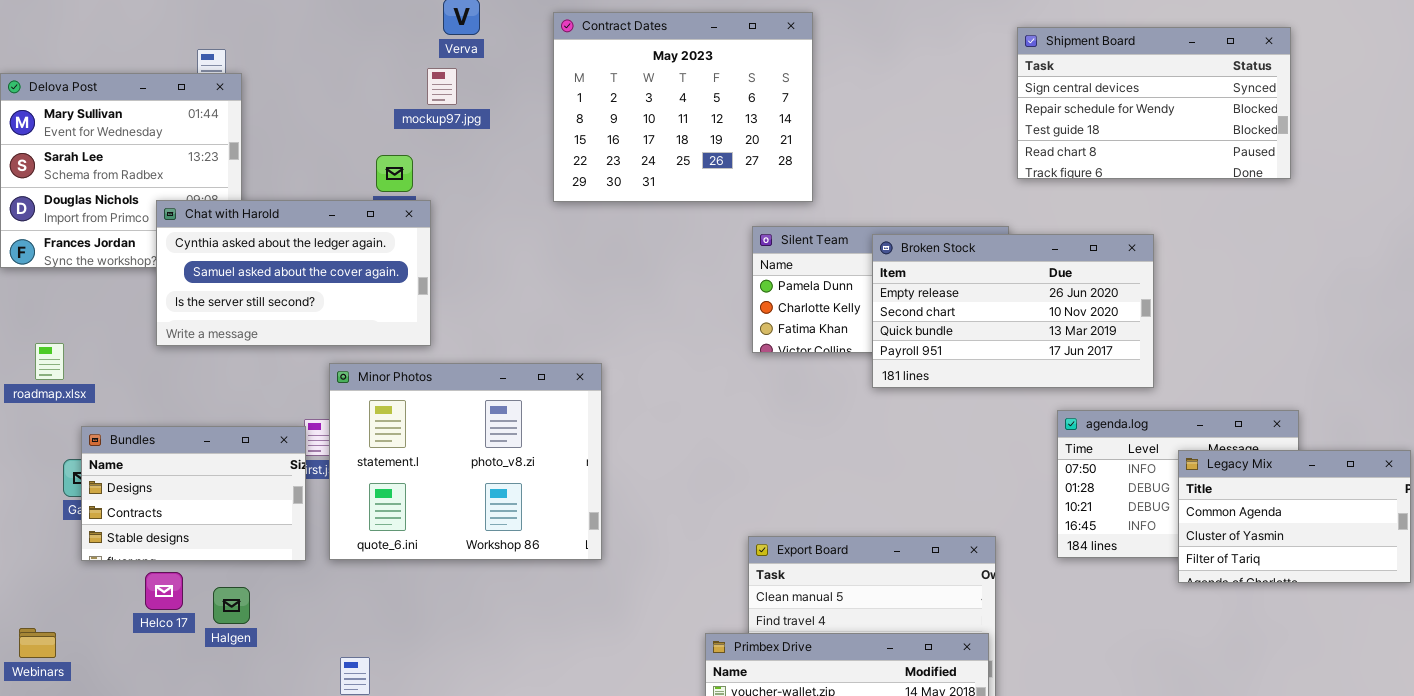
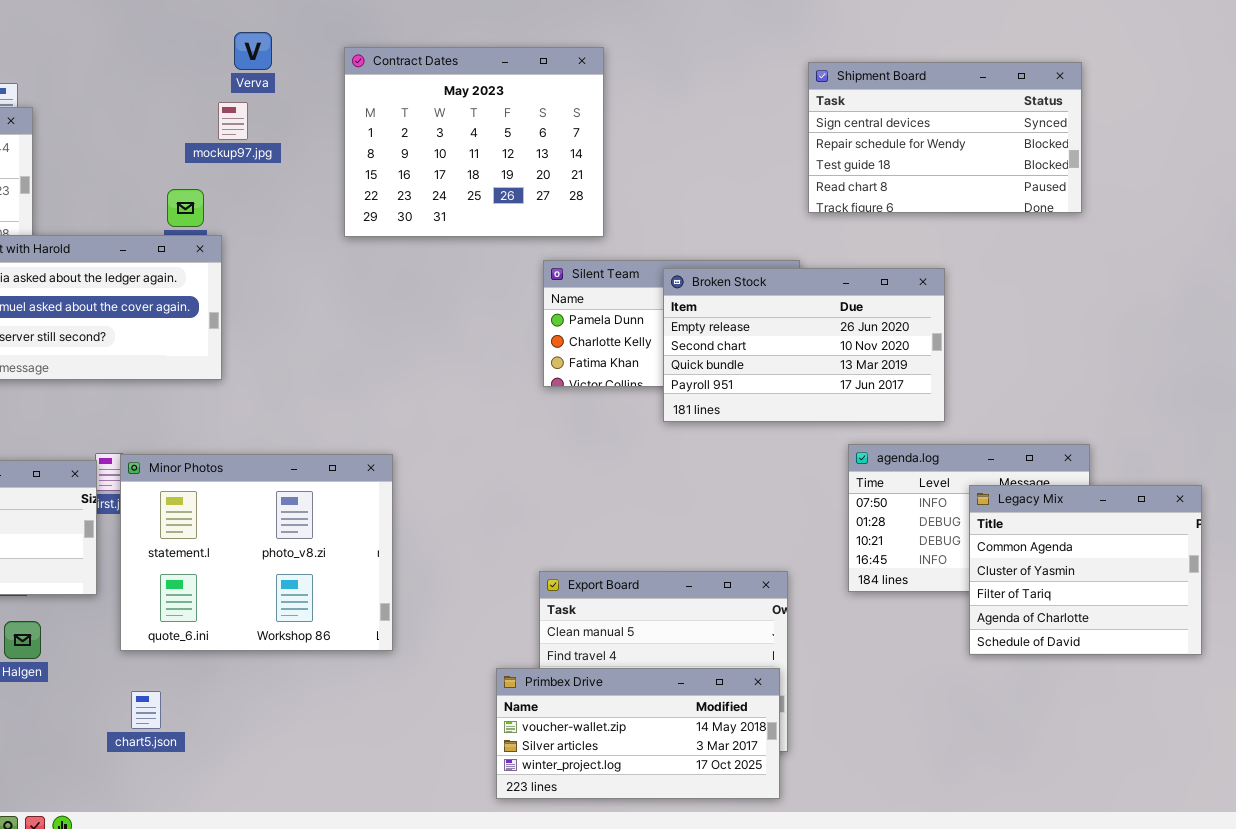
Minor Photos: [329,363,602,560] -> [120,454,393,651], moved
Legacy Mix: [1178,450,1411,583] -> [969,485,1202,655], resized

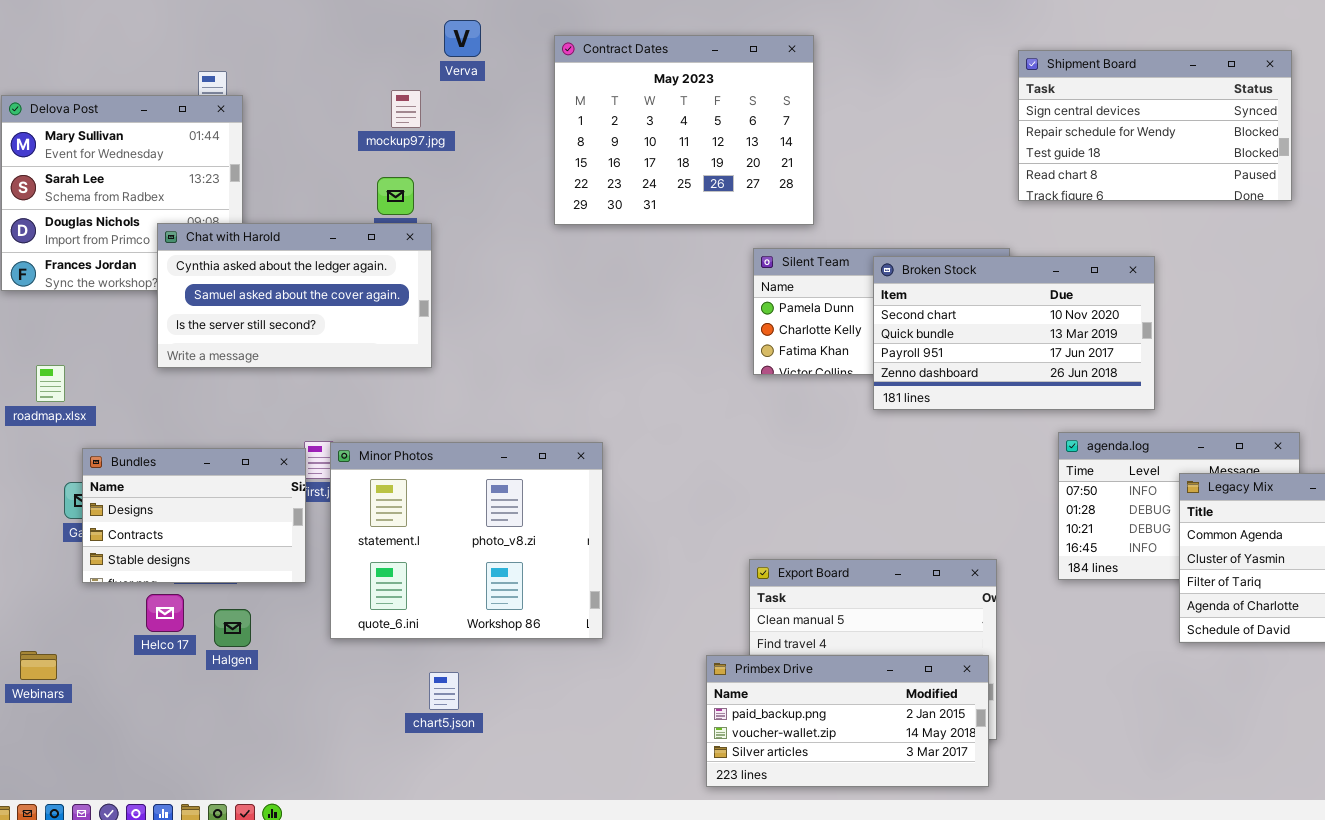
mockup97.jpg: [218,102,248,140] -> [391,90,421,128], moved
Broken Stock: [663,268,945,422] -> [873,256,1155,410], scrolled down 1 row
Primbex Drive: [496,668,780,799] -> [706,655,989,787], scrolled up 1 row
chart5.json: [131,691,161,729] -> [429,672,459,710], moved

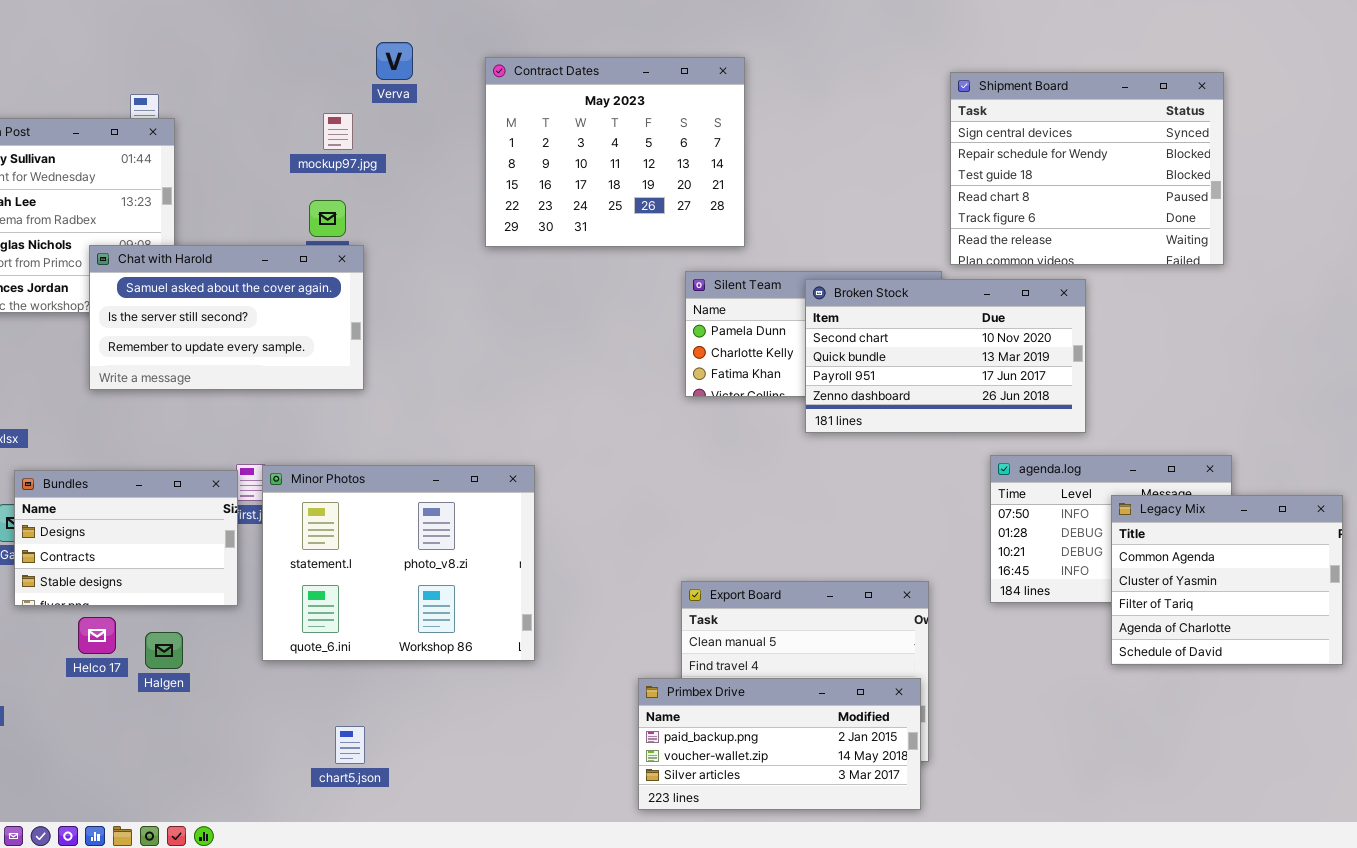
Shipment Board: [1018,50,1292,201] -> [950,72,1224,265], resized
Chat with Harold: [157,223,432,368] -> [89,245,364,390], scrolled down 1 row
chart5.json: [429,672,459,710] -> [335,726,365,764], moved

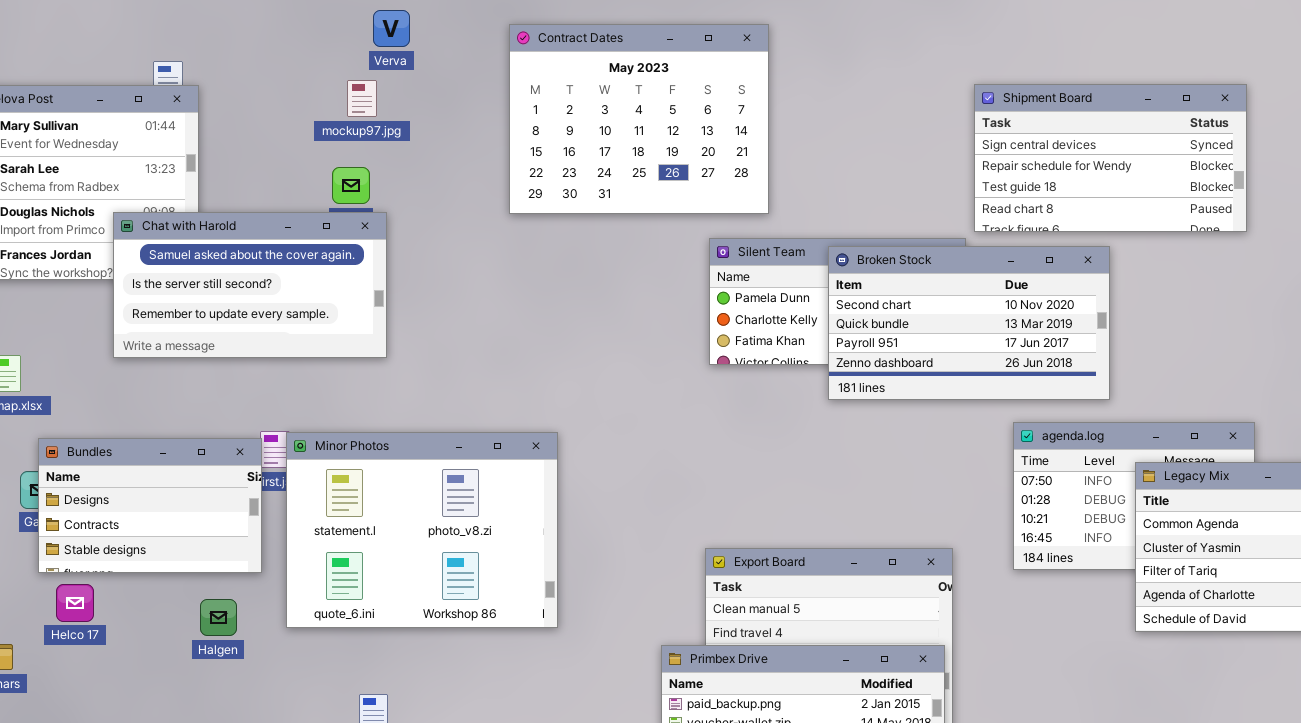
Verva: [376,42,413,80] -> [373,10,410,47], moved
Shipment Board: [950,72,1224,265] -> [974,84,1247,232], resized
Helco 17: [78,617,116,654] -> [56,584,94,622], moved
Halgen: [145,632,183,669] -> [200,599,237,636], moved

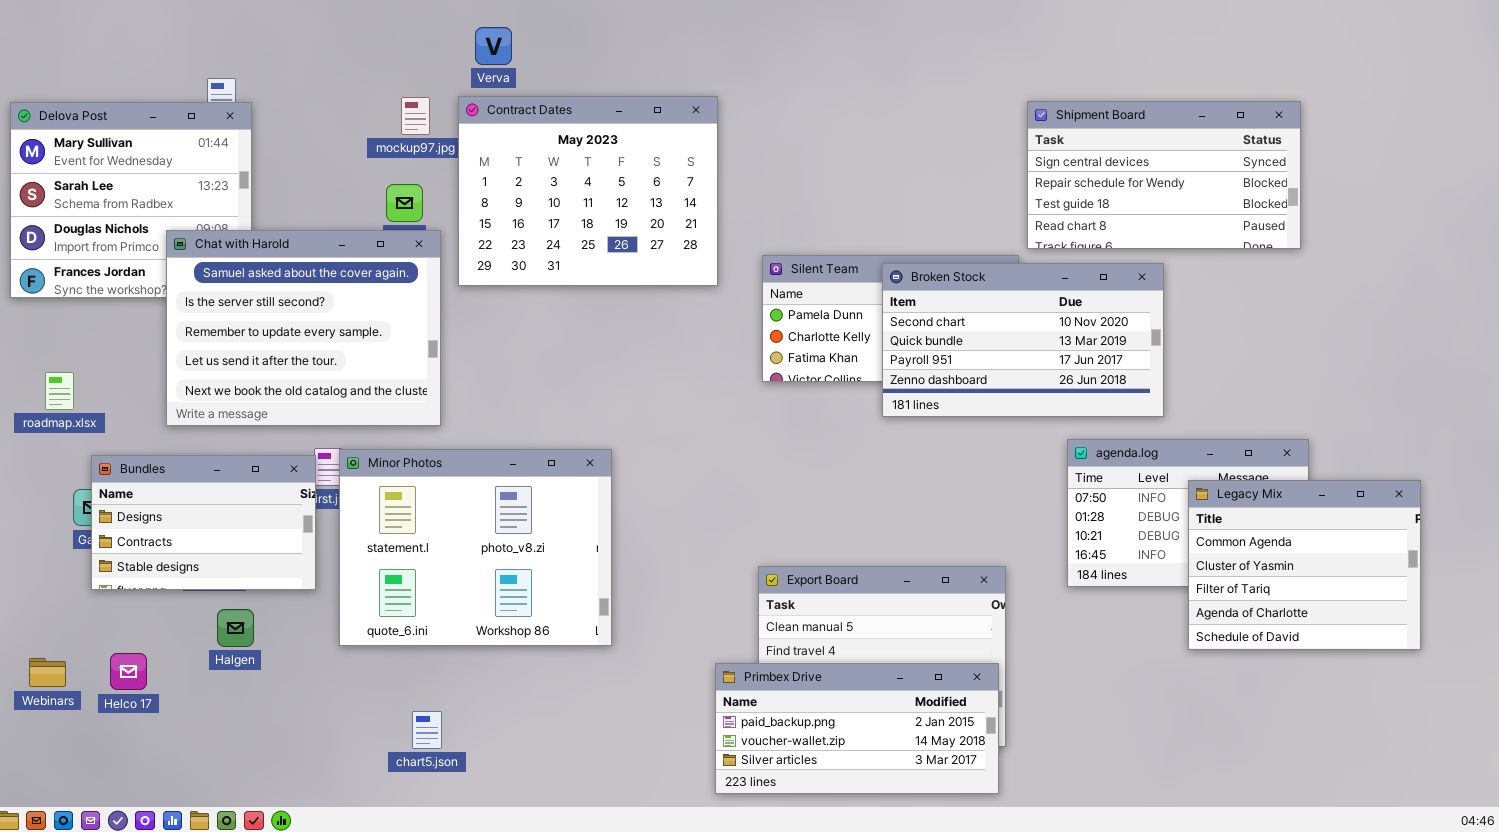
Verva: [373,10,410,47] -> [475,27,512,65], moved
Contract Dates: [509,24,769,214] -> [458,96,718,286], moved
Chat with Harold: [113,212,387,358] -> [166,230,441,426], resized
Helco 17: [56,584,94,622] -> [110,653,147,690], moved
Halgen: [200,599,237,636] -> [217,609,254,647], moved

